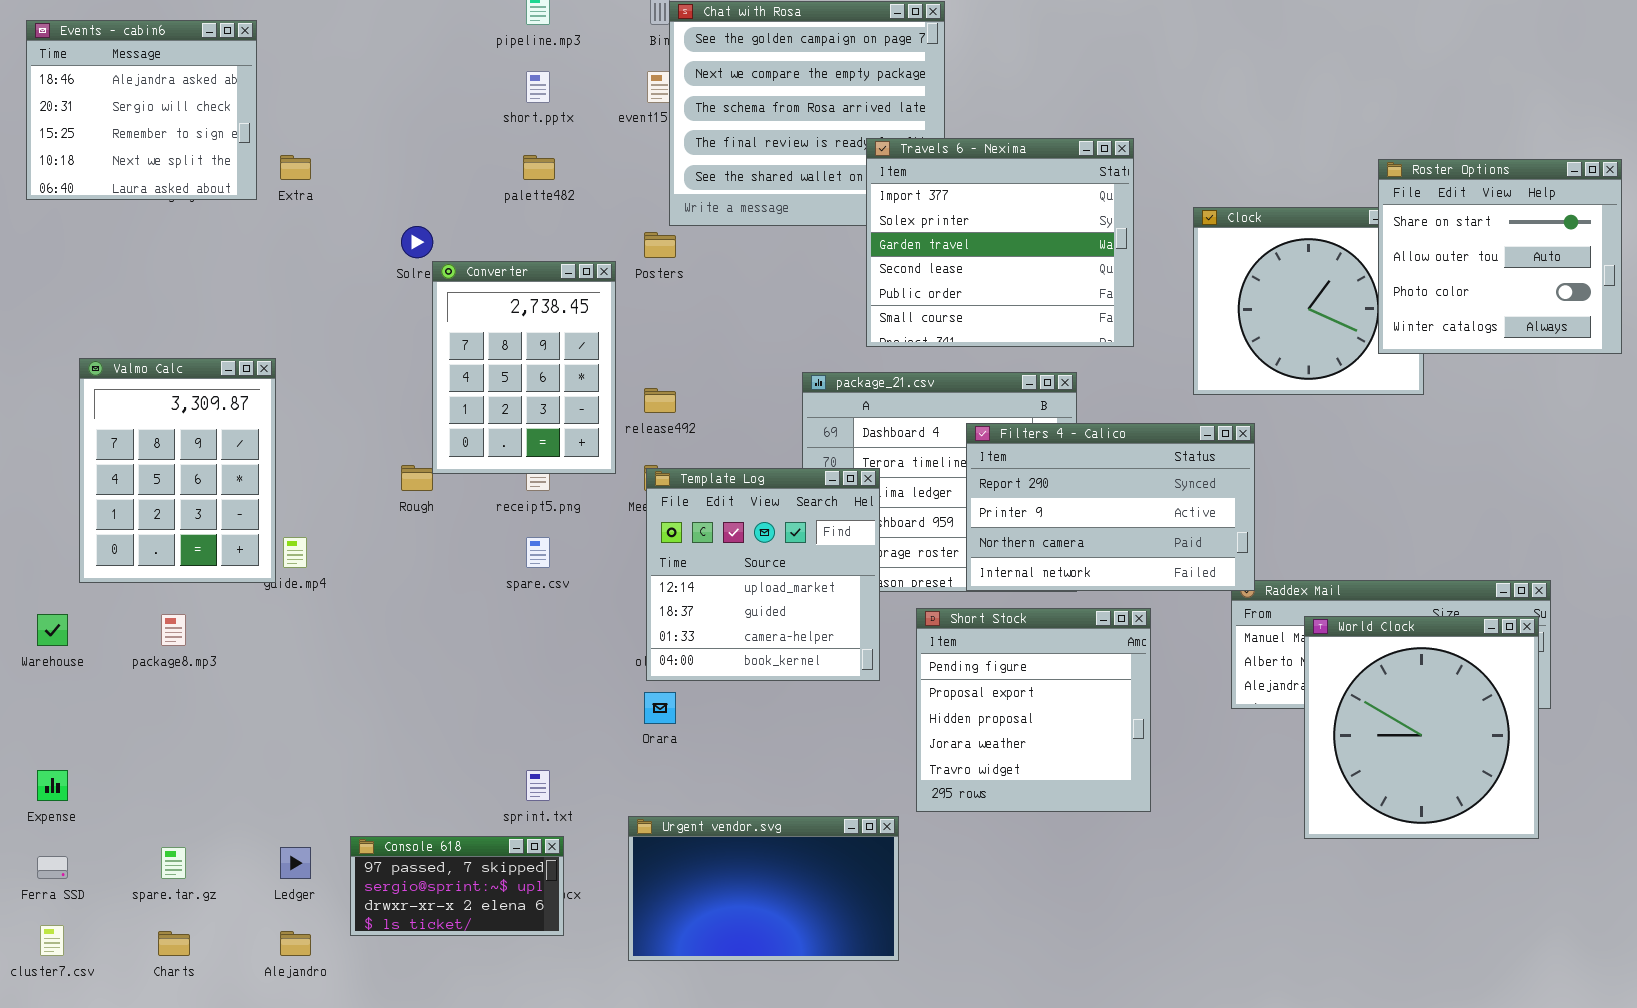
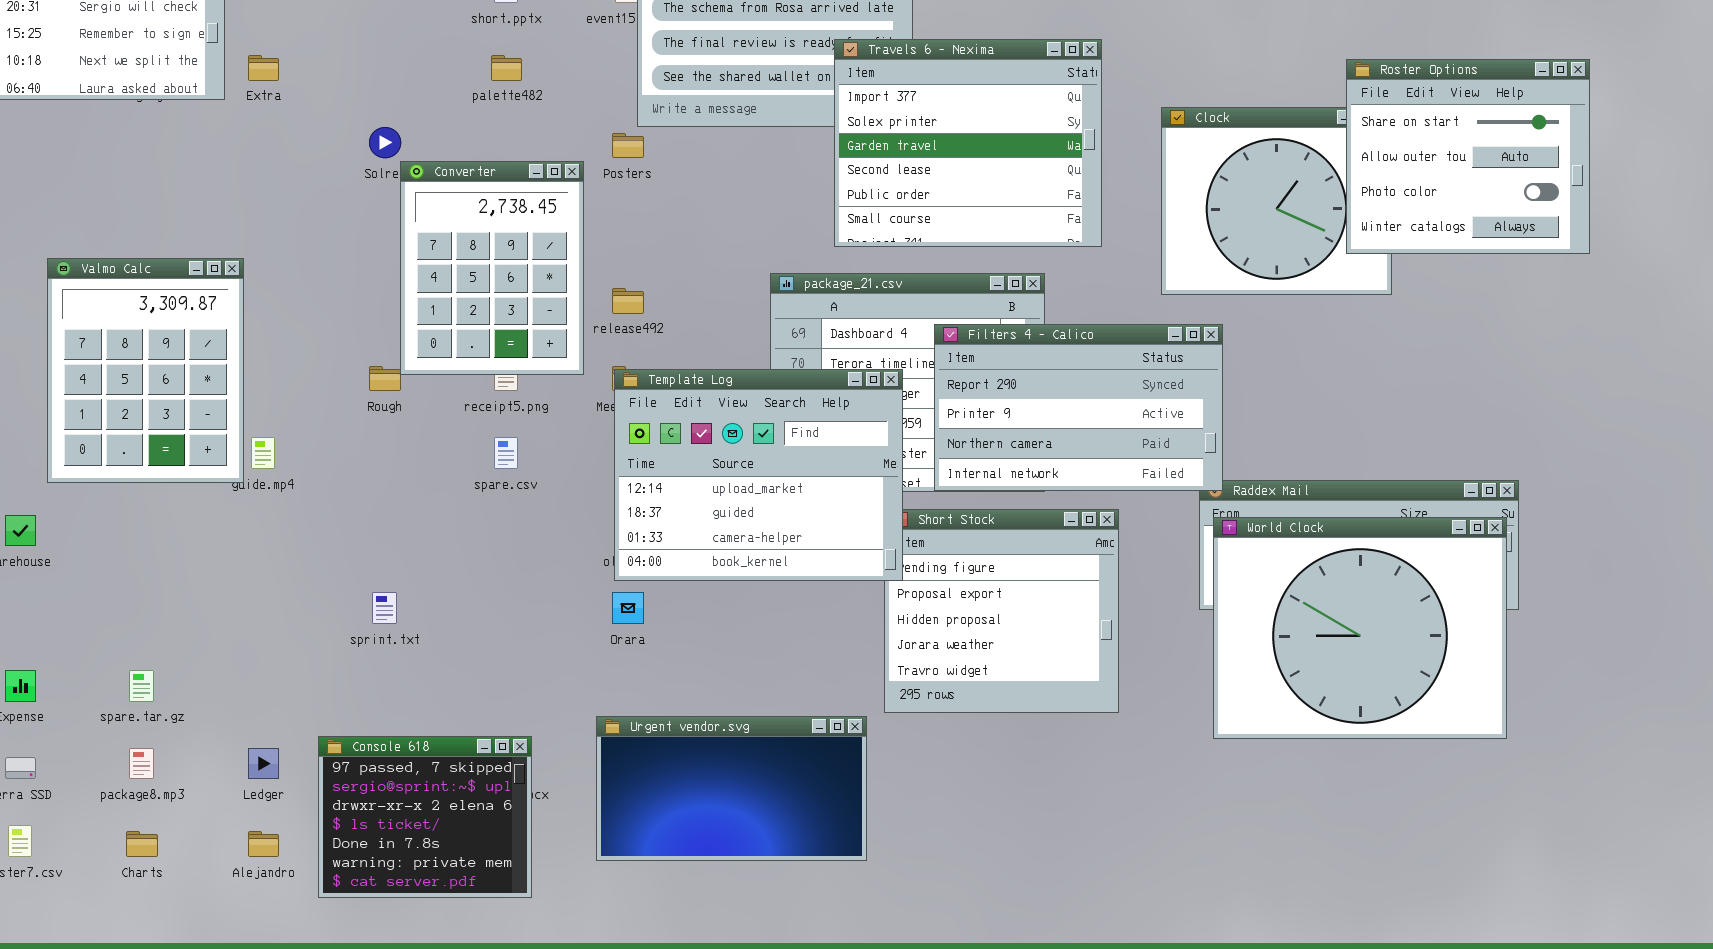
Template Log: [646,468,880,681] -> [614,369,903,581], resized
package8.mp3: [161,614,186,646] -> [129,748,154,779], moved
World Clock: [1304,616,1539,839] -> [1213,517,1507,739], resized
sprint.txt: [526,770,550,801] -> [372,592,397,624], moved
Console 618: [350,836,564,936] -> [318,736,532,898], resized
spare.tar.gz: [161,847,186,879] -> [129,670,154,702], moved

